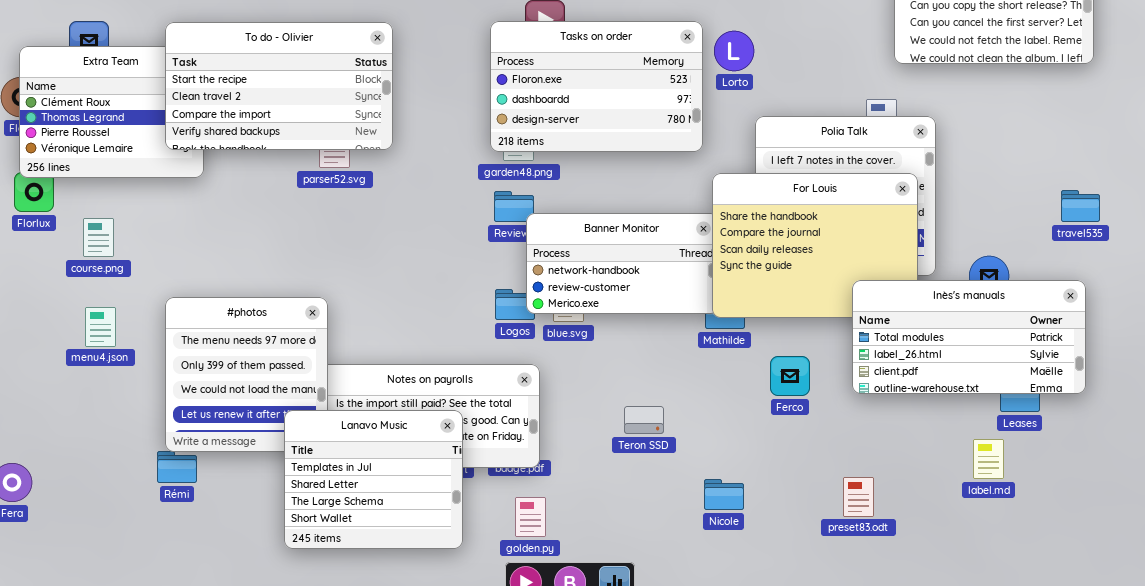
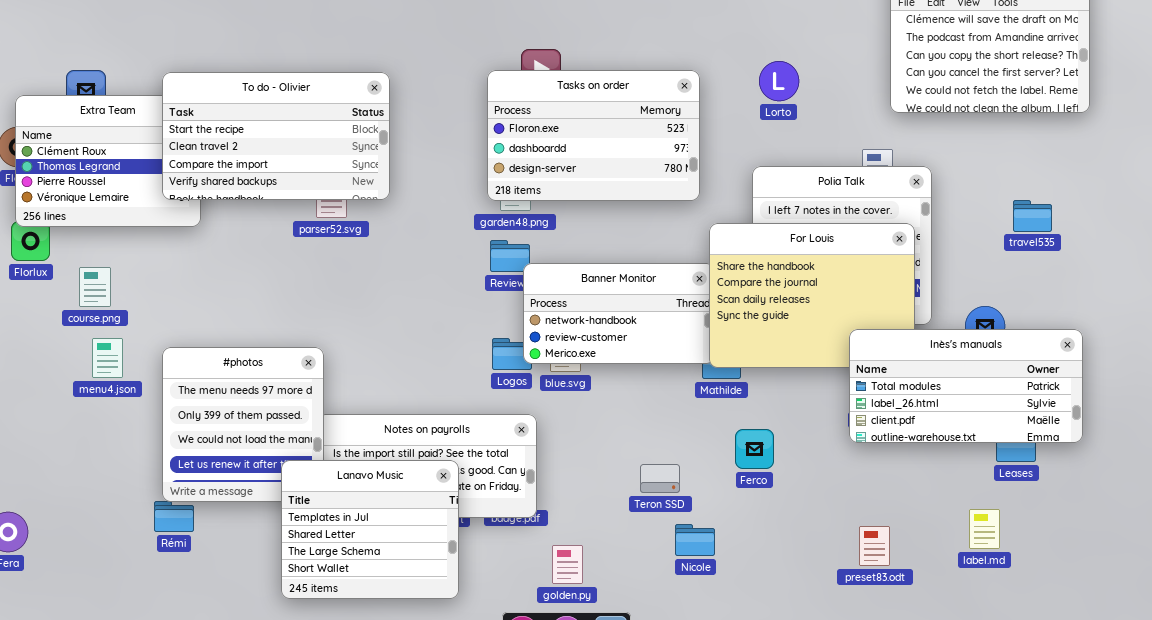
Lorto: [714,31,754,71] -> [759,61,799,101], moved
travel535: [1061,190,1100,222] -> [1013,200,1052,232], moved
menu4.json: [85,307,116,347] -> [92,338,123,378], moved
Ferco: [770,356,810,396] -> [735,429,774,469], moved
Teron SSD: [624,406,664,434] -> [640,464,680,493], moved
label.md: [973,439,1004,479] -> [969,509,1000,549], moved
preset83.odt: [843,477,874,517] -> [859,526,890,566], moved
Nicole: [704,479,744,510] -> [675,524,715,556], moved
golden.py: [515,497,546,537] -> [552,545,583,584], moved

